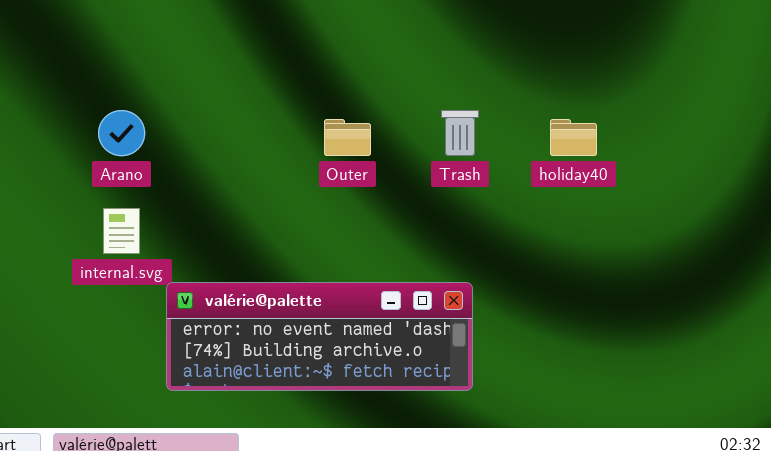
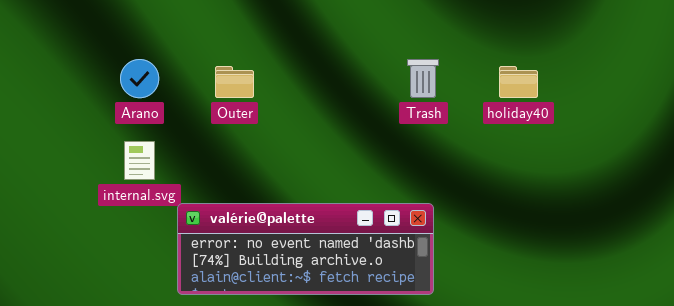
Outer: [324,119,371,156] -> [215,66,254,98], moved

